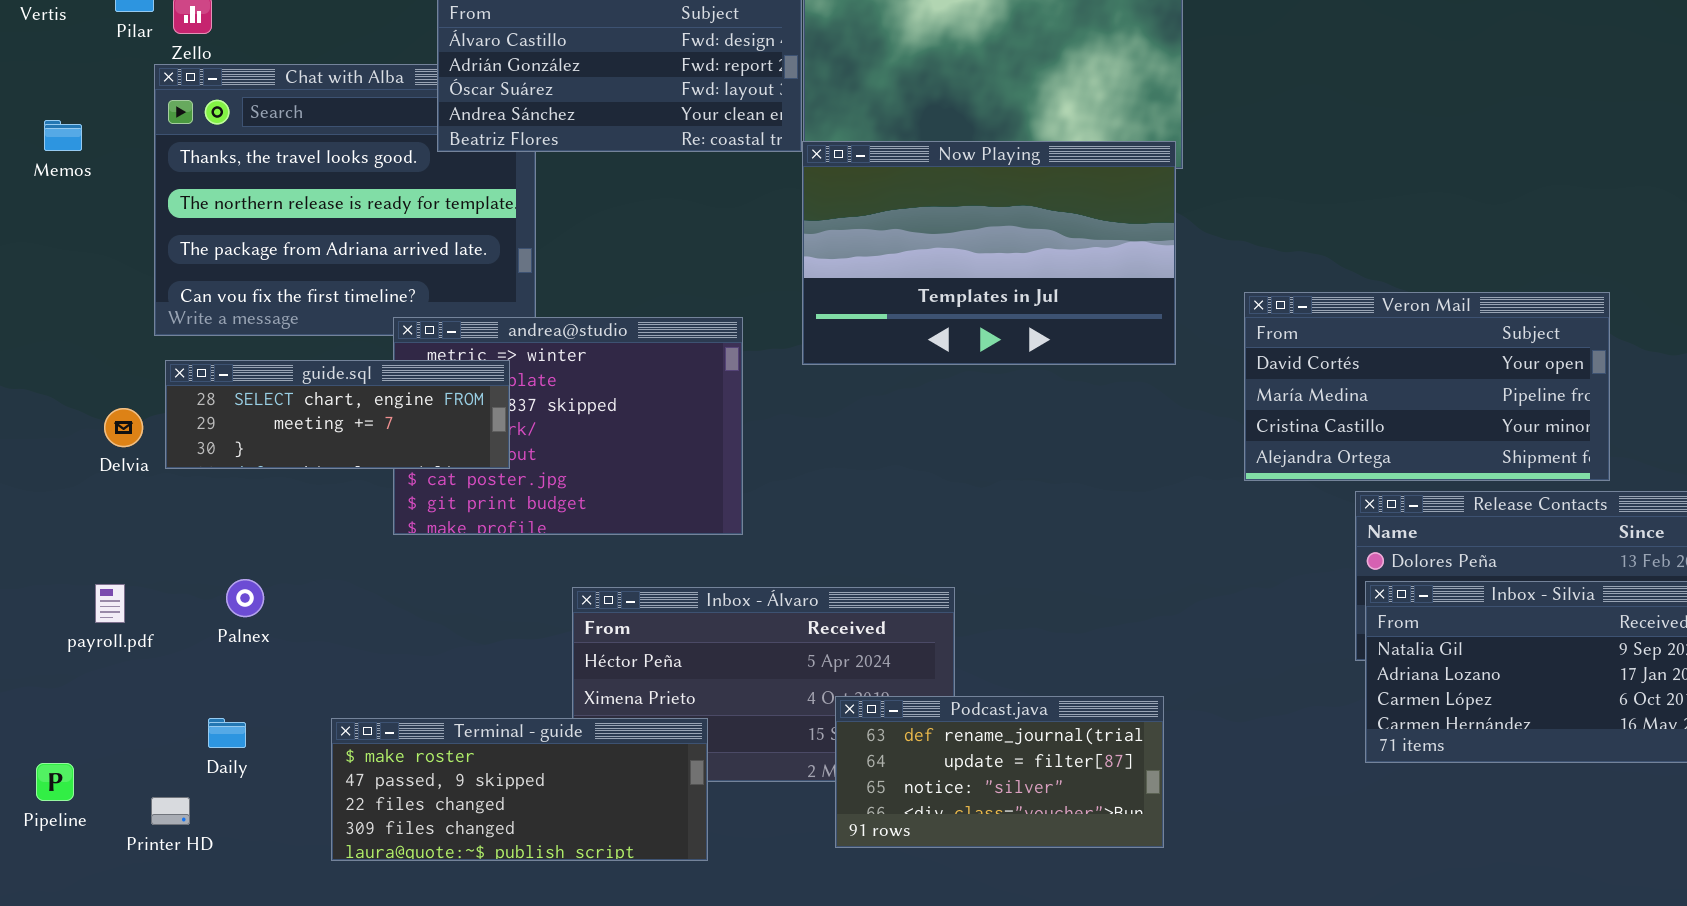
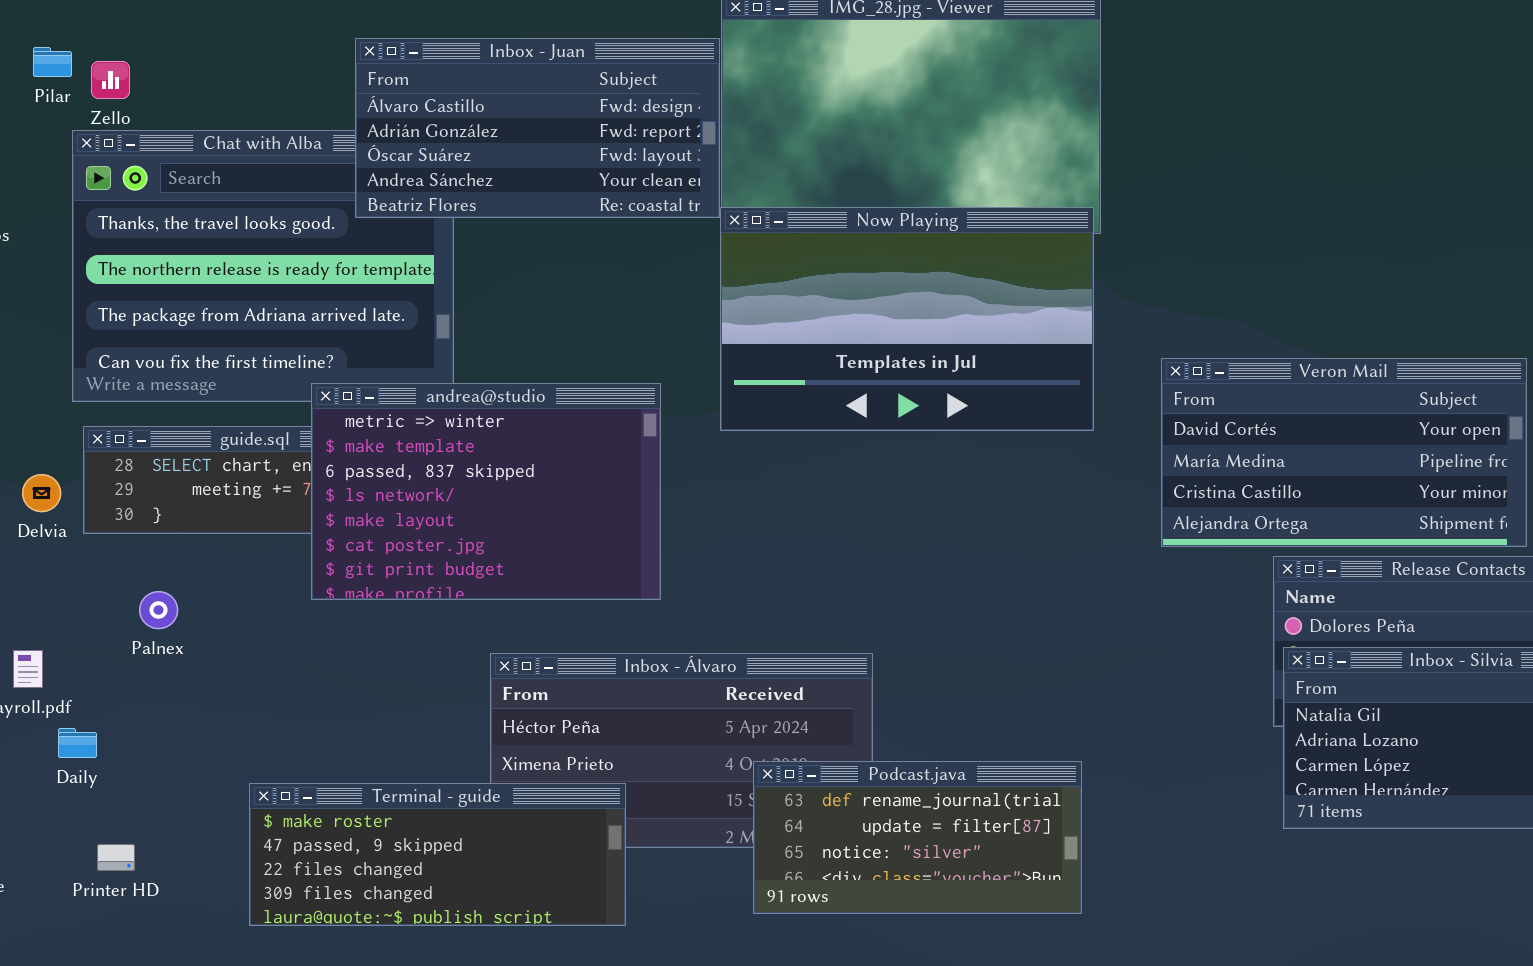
andrea@studio: [393,317,743,535] -> [311,383,661,600], raised
Palnex: [226,579,264,617] -> [139,591,178,629], moved
Daily: [208,718,246,748] -> [58,728,97,758], moved
Printer HD: [151,797,190,825] -> [97,844,135,871], moved

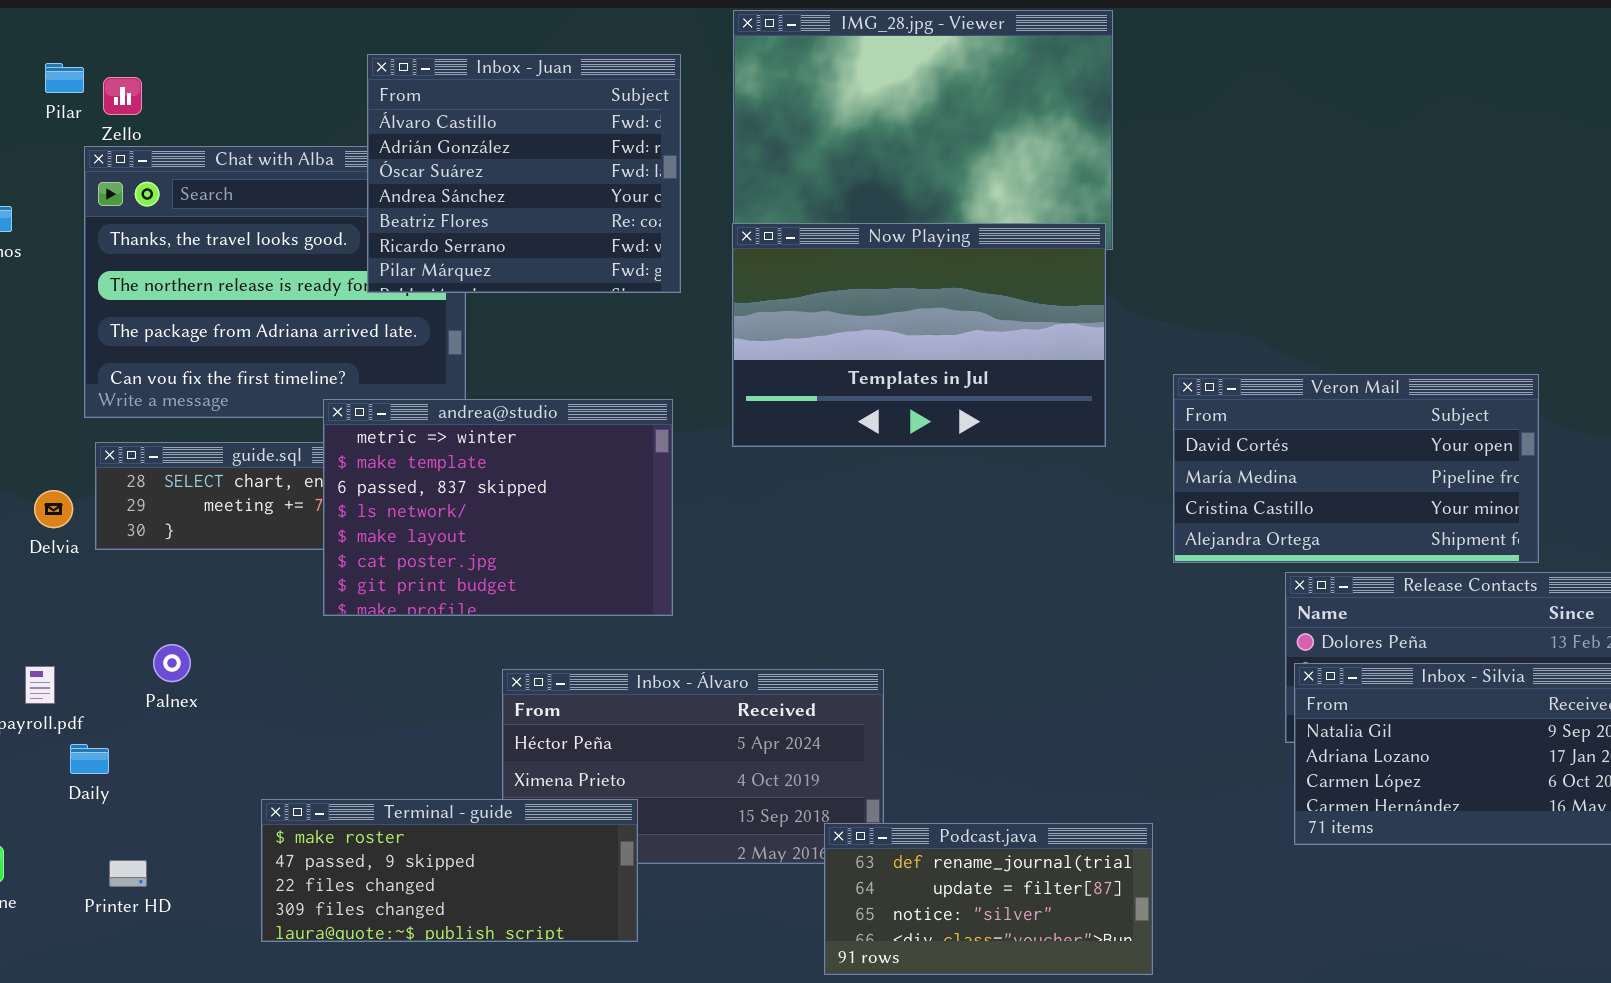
Inbox - Juan: [355,38,720,218] -> [367,54,681,293], resized
Palnex: [139,591,178,629] -> [153,644,191,682], moved
Podcast.java: [753,761,1082,914] -> [824,823,1153,975], moved

